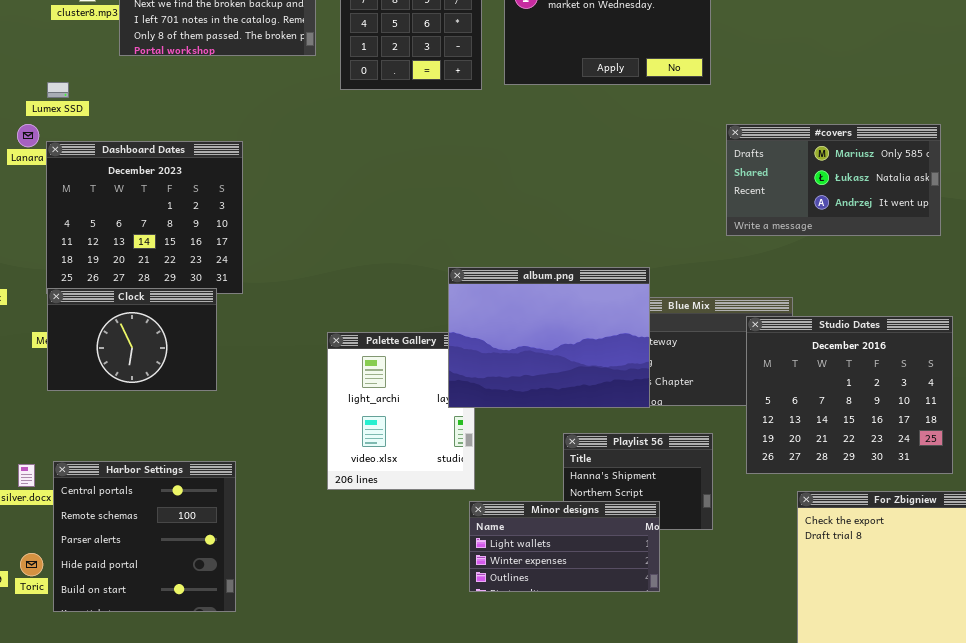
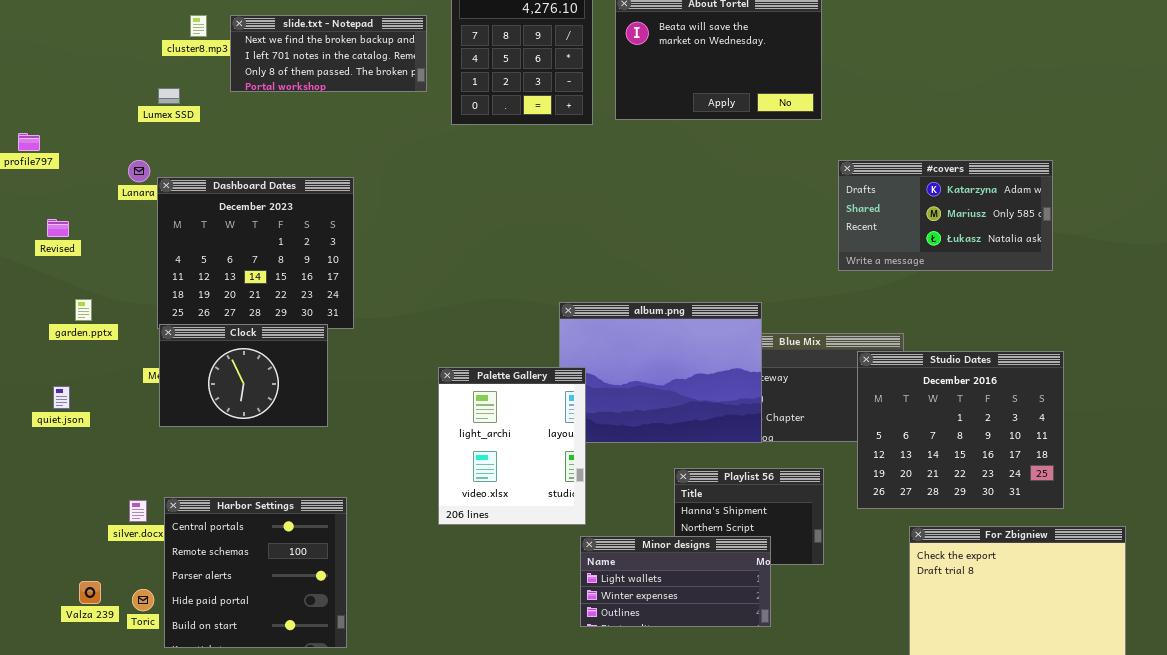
Lumex SSD: [47,82,69,98] -> [158,88,180,104], moved
#covers: [726,124,941,236] -> [838,160,1053,271], scrolled up 1 row
Palette Gallery: [327,332,475,490] -> [438,367,586,525], raised

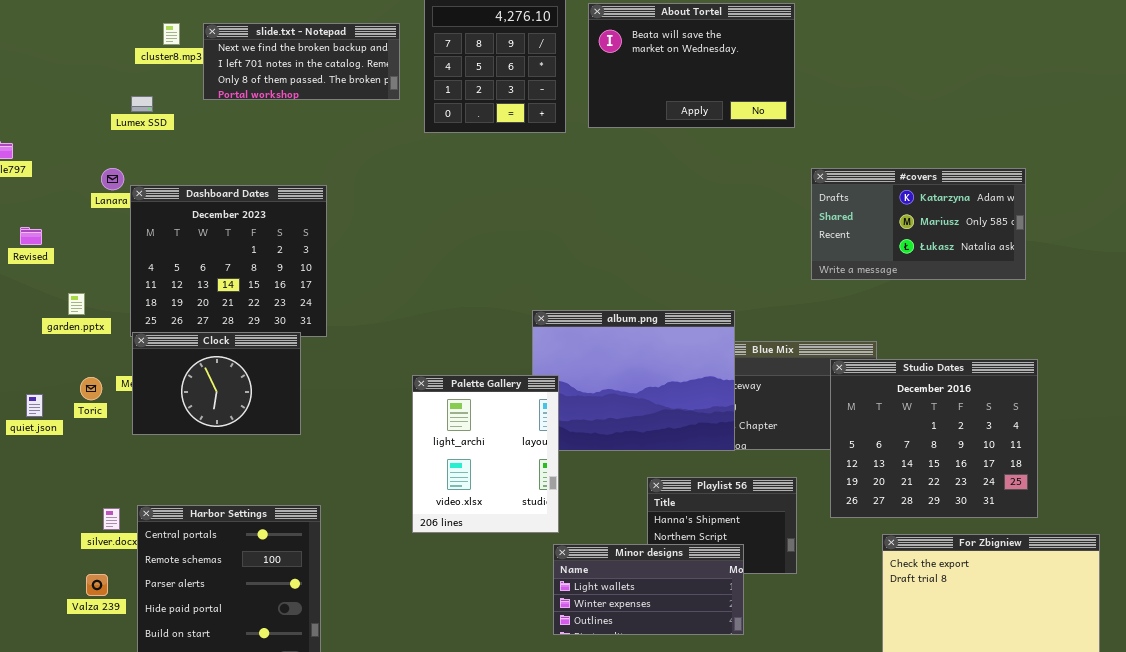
garden.pptx: [75,299,92,321] -> [68,293,85,315], moved
Valza 239: [79,581,101,604] -> [86,574,108,596], moved
Toric: [132,589,154,611] -> [80,377,102,400], moved

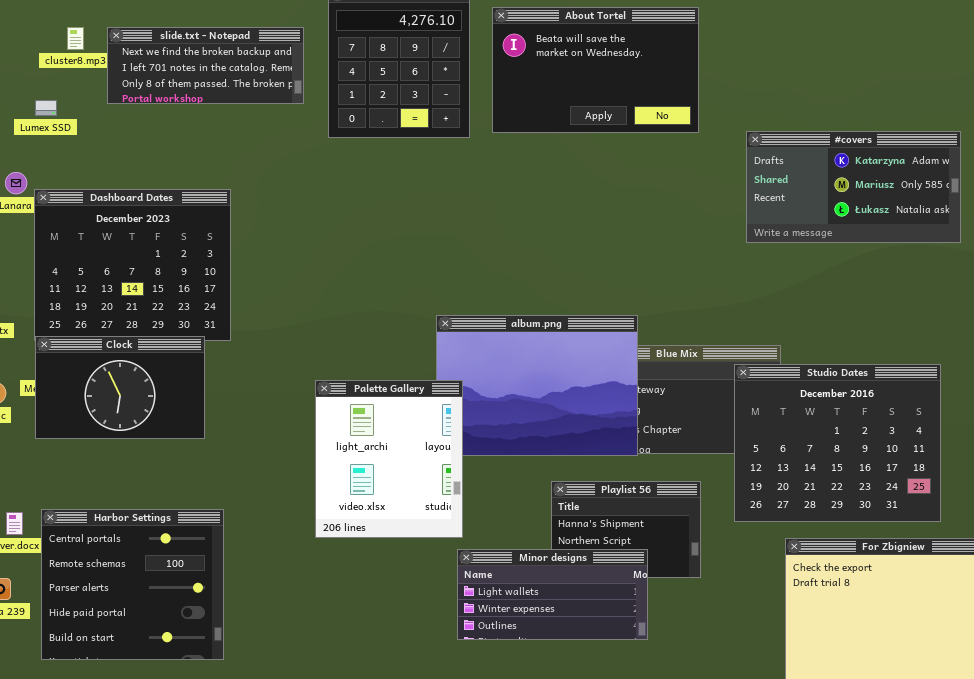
#covers: [811,168,1026,280] -> [746,131,961,243], moved

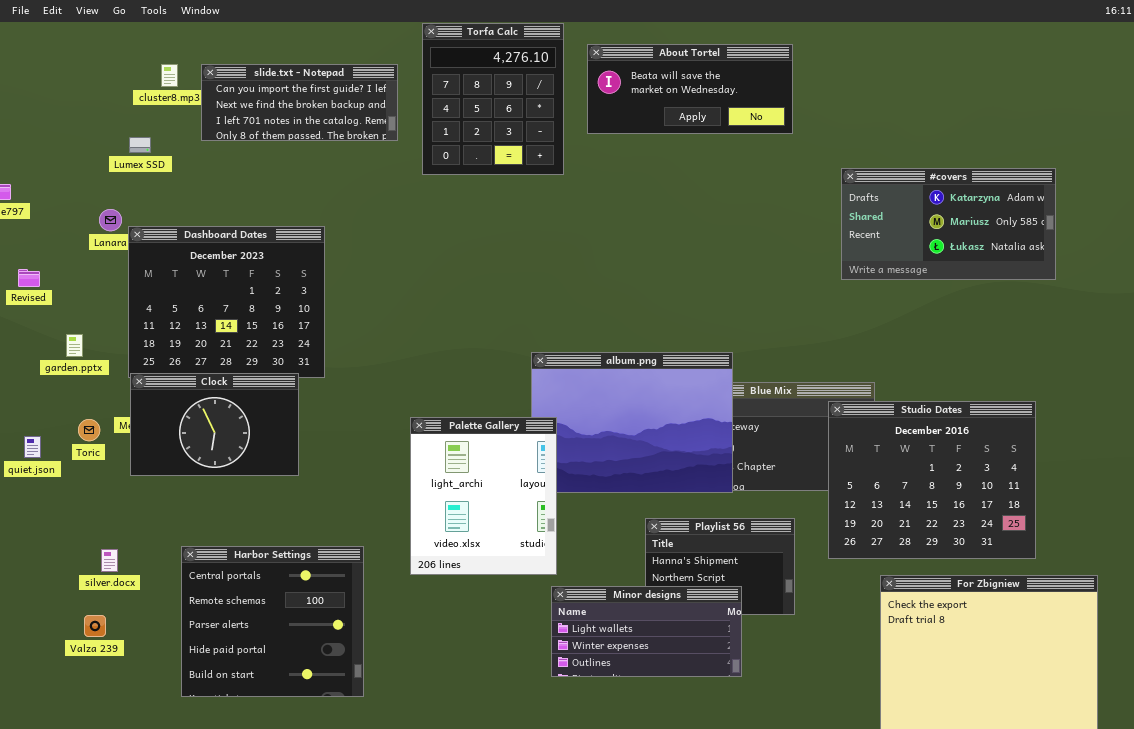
About Tortel: [492,7,699,133] -> [587,44,793,134], resized
slide.txt - Notepad: [107,27,304,104] -> [201,64,398,141], scrolled up 1 row
Harbor Settings: [41,509,224,660] -> [181,546,364,697], moved

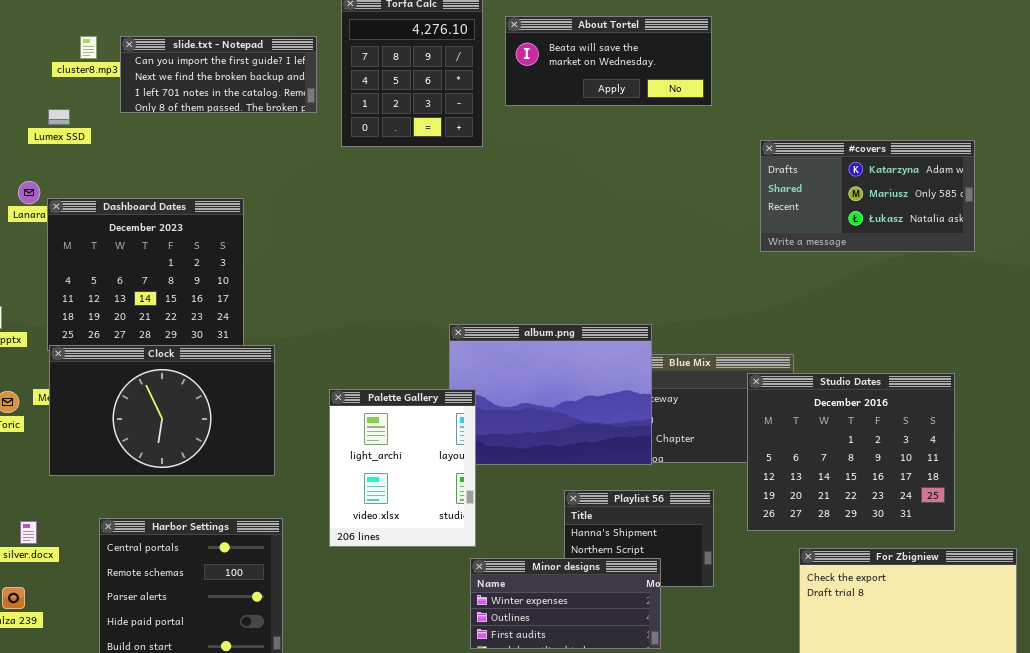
Clock: [130,373,299,476] -> [49,345,275,476], resized
Minor designs: [551,586,742,677] -> [470,558,661,649], scrolled down 1 row

